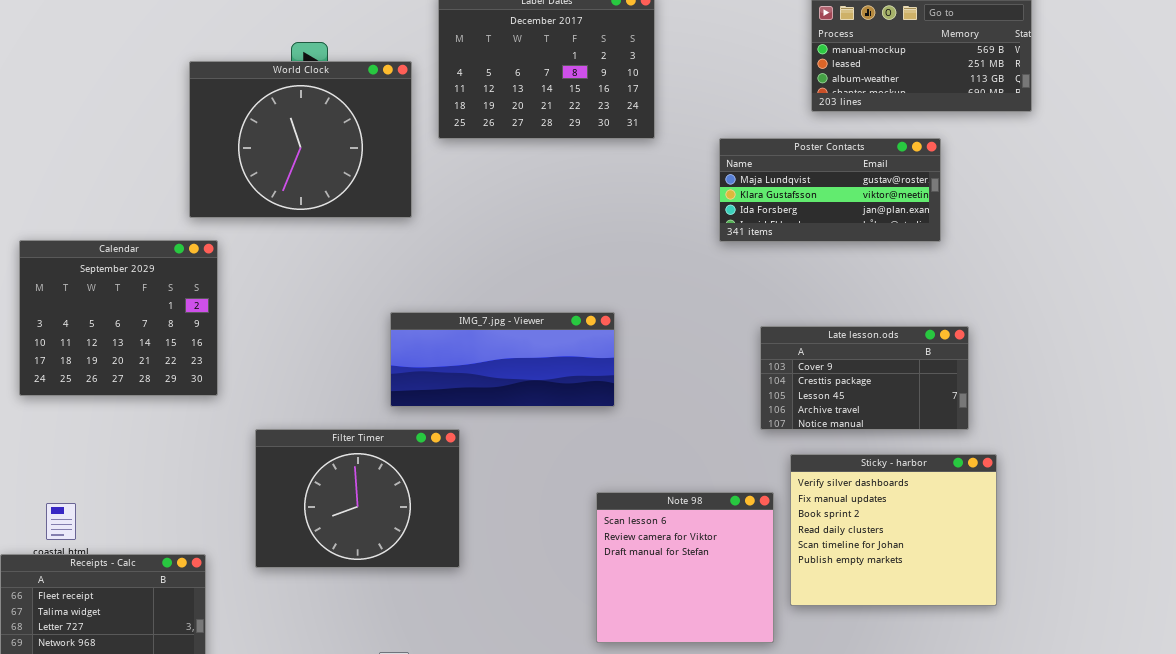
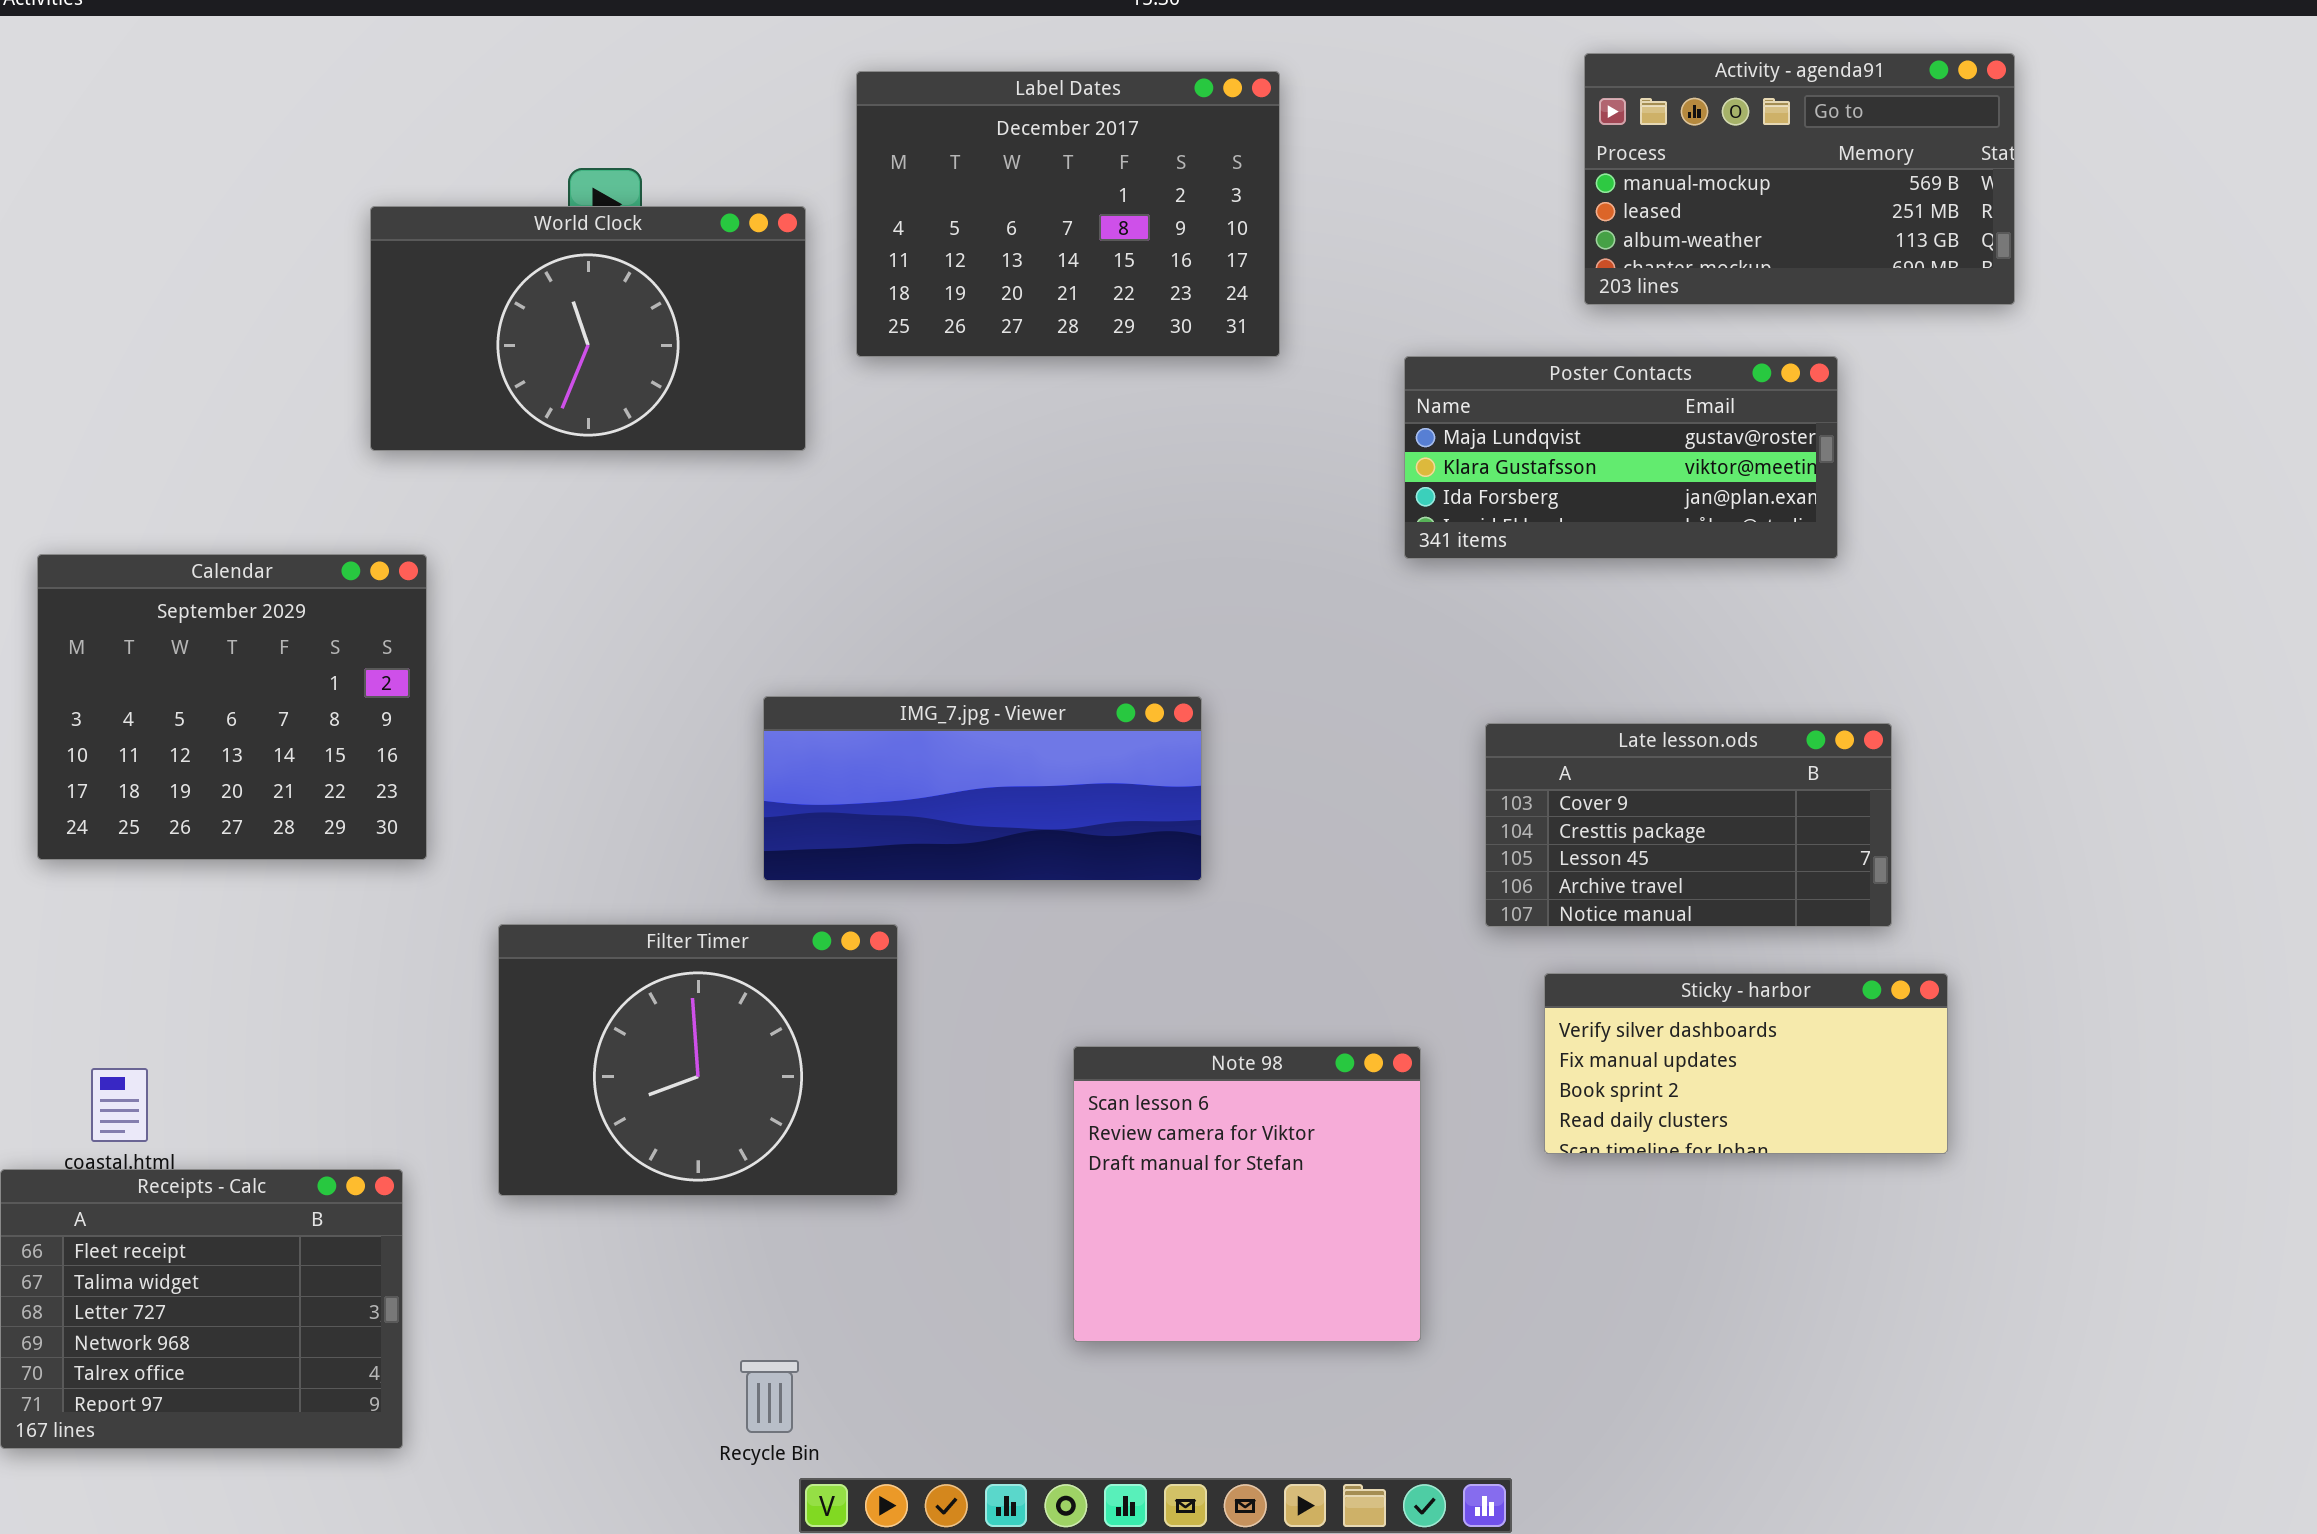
World Clock: [189,61,412,218] -> [370,206,806,451], resized
Sticky - harbor: [790,454,997,606] -> [1544,973,1948,1154], resized
Note 98: [596,492,774,643] -> [1073,1046,1421,1342], moved

